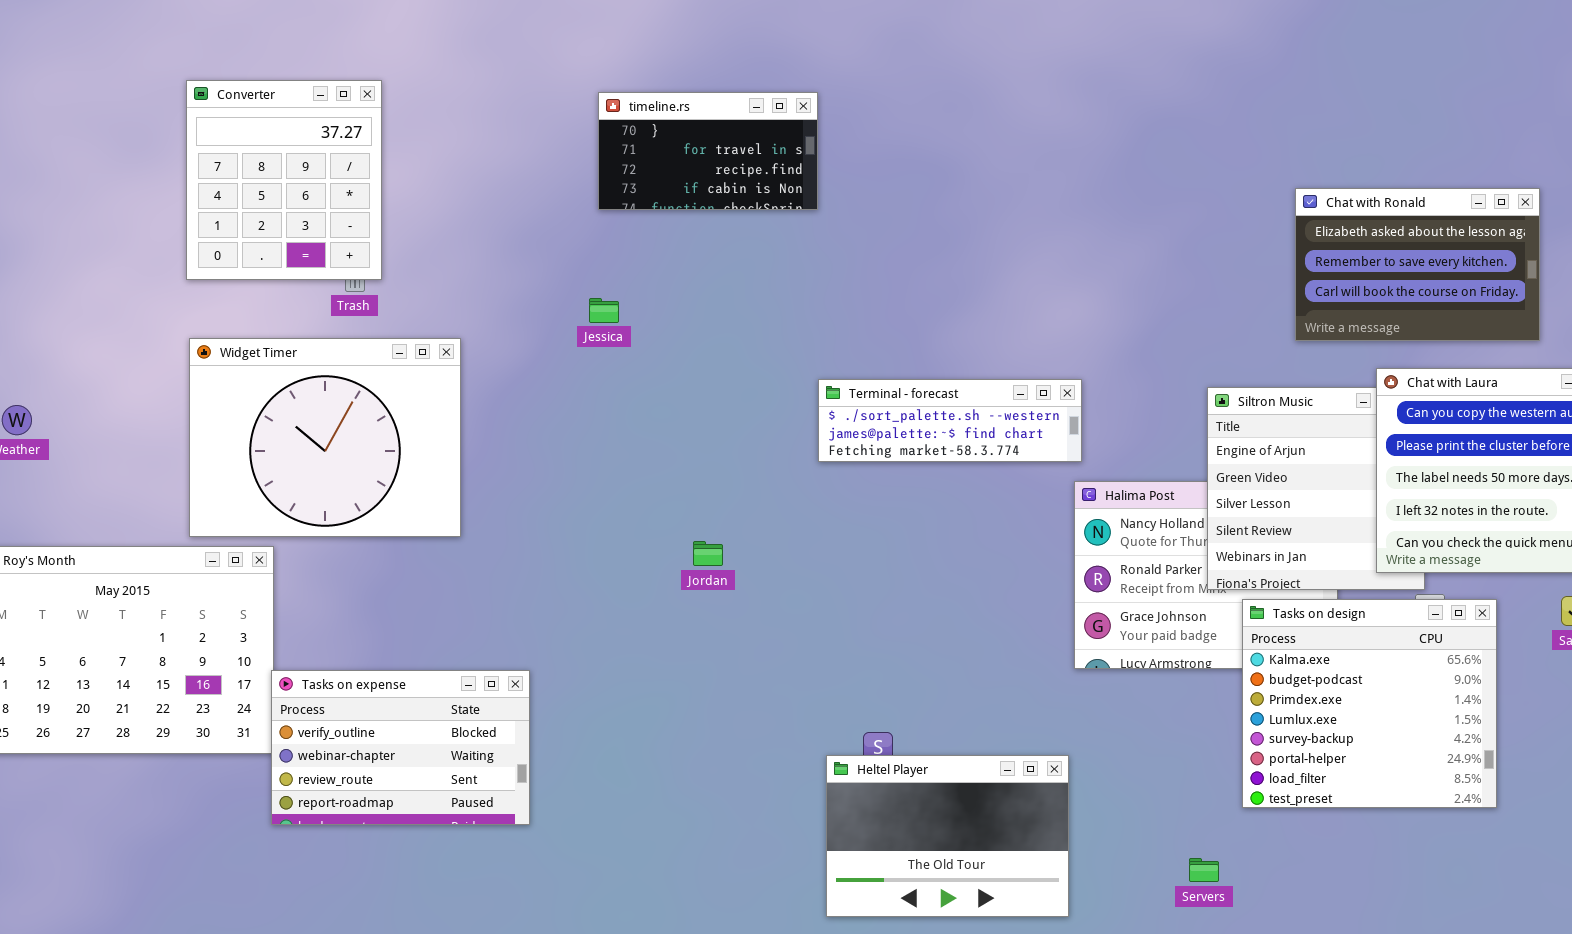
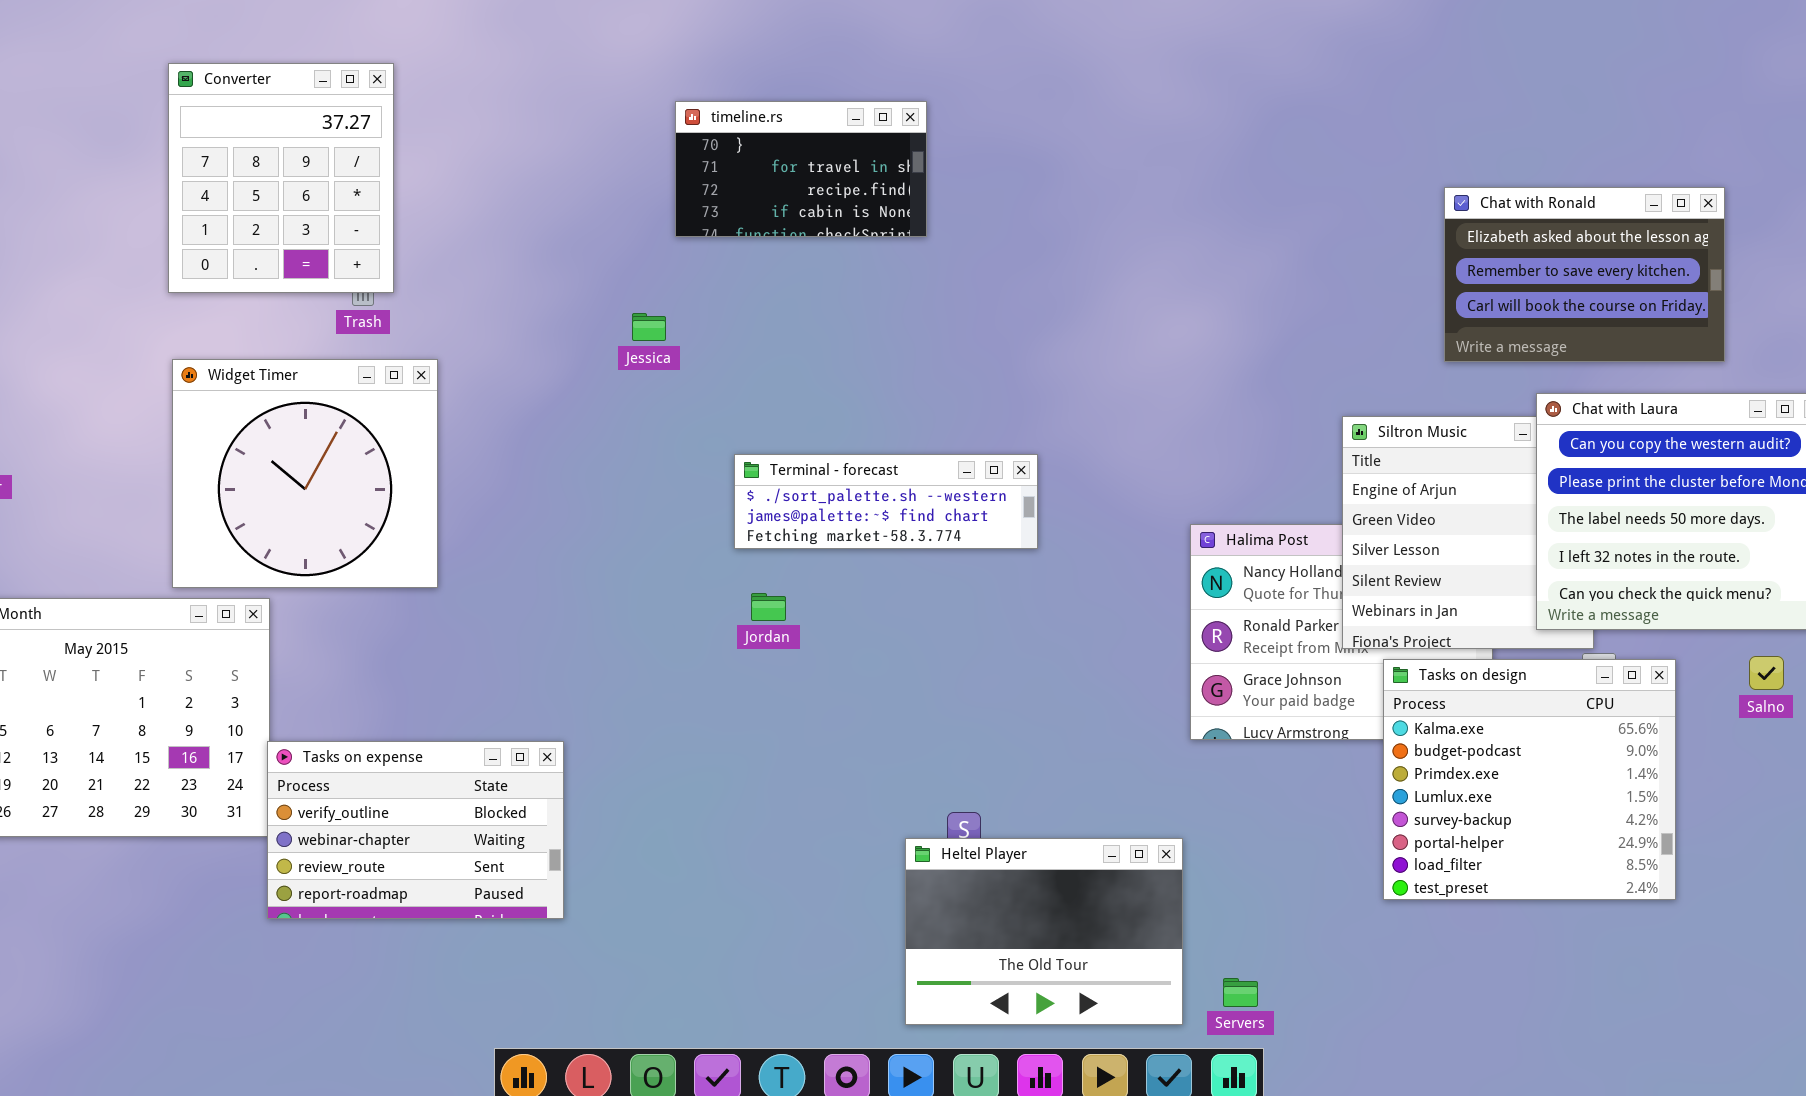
timeline.rs: [598,92,818,210] -> [675,101,927,237], moved
Widget Timer: [189,338,461,537] -> [172,359,438,588], resized
Terminal - forecast: [818,379,1082,462] -> [734,454,1038,549], moved
Servers: [1189,858,1219,882] -> [1223,978,1258,1007], moved

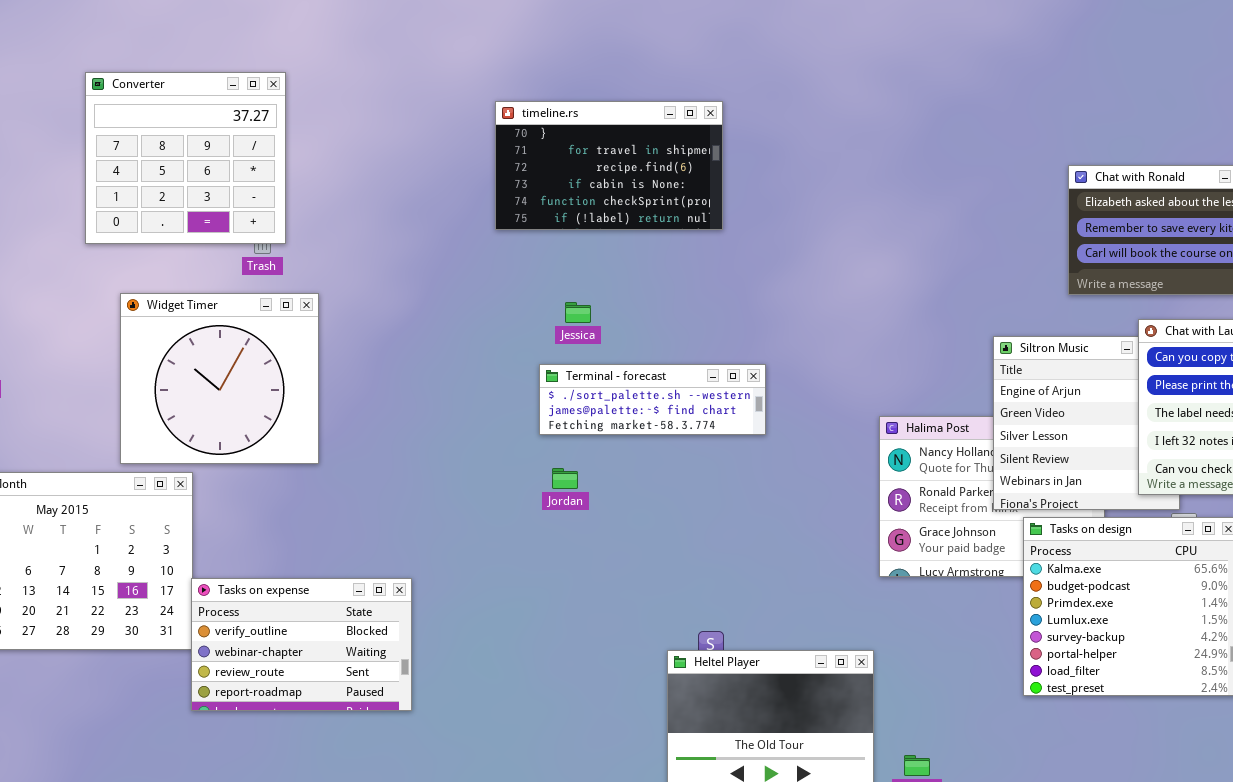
Converter: [168,63,394,293] -> [85,72,286,244], resized
timeline.rs: [675,101,927,237] -> [495,101,723,230], resized
Jessica: [632,313,666,341] -> [565,302,591,323], moved

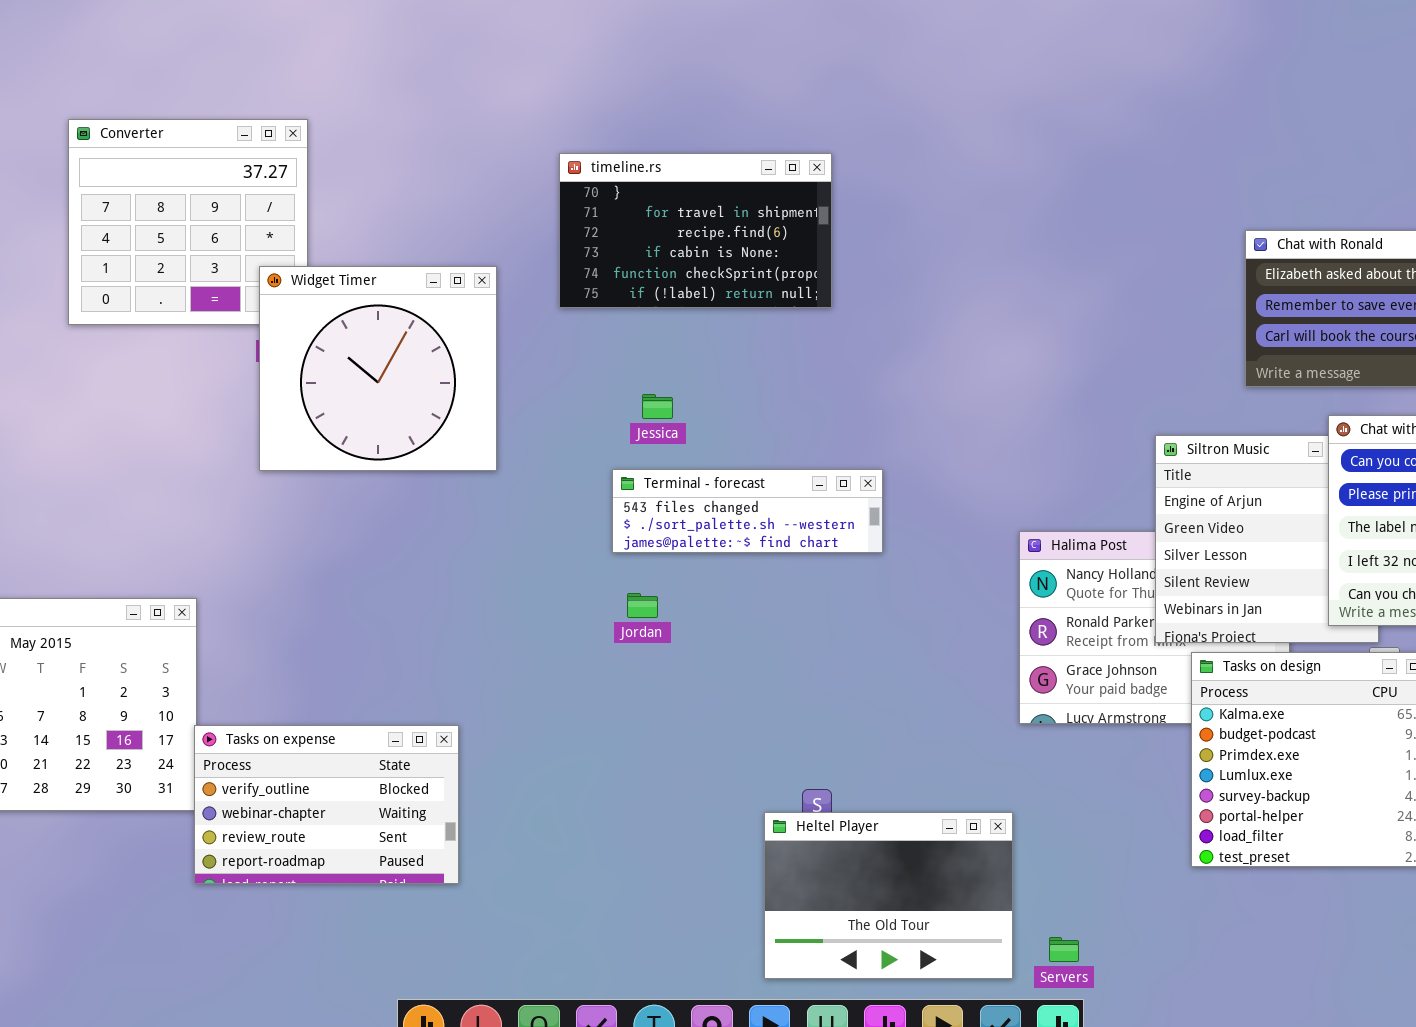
Widget Timer: [120,293,319,464] -> [259,266,497,471], moved
Terminal - forecast: [539,364,766,435] -> [612,469,883,553], scrolled up 1 row

